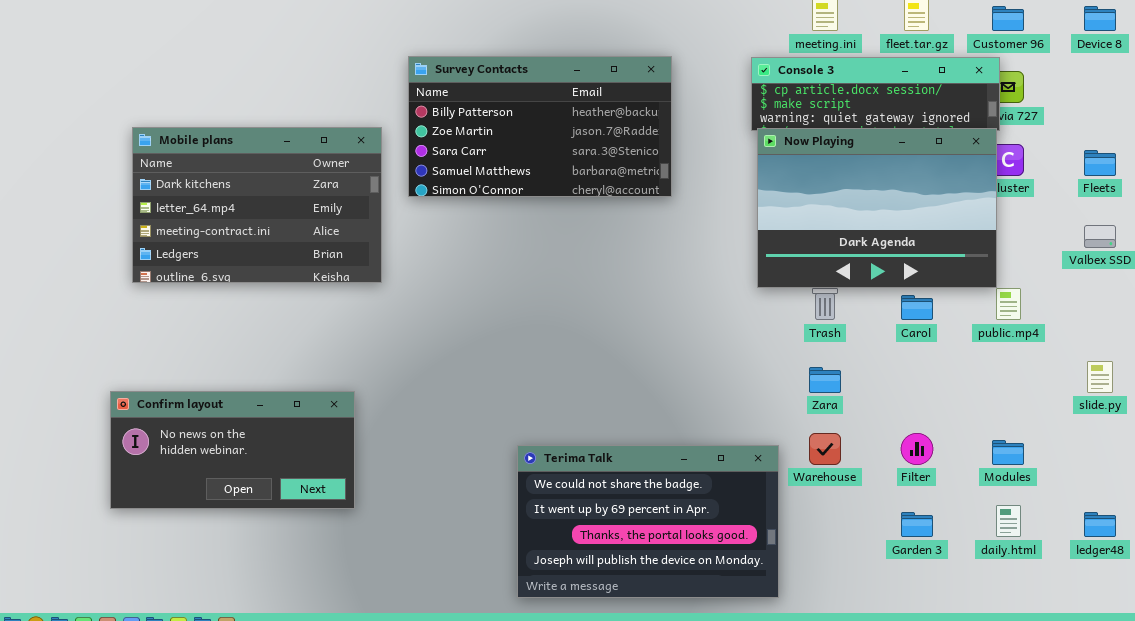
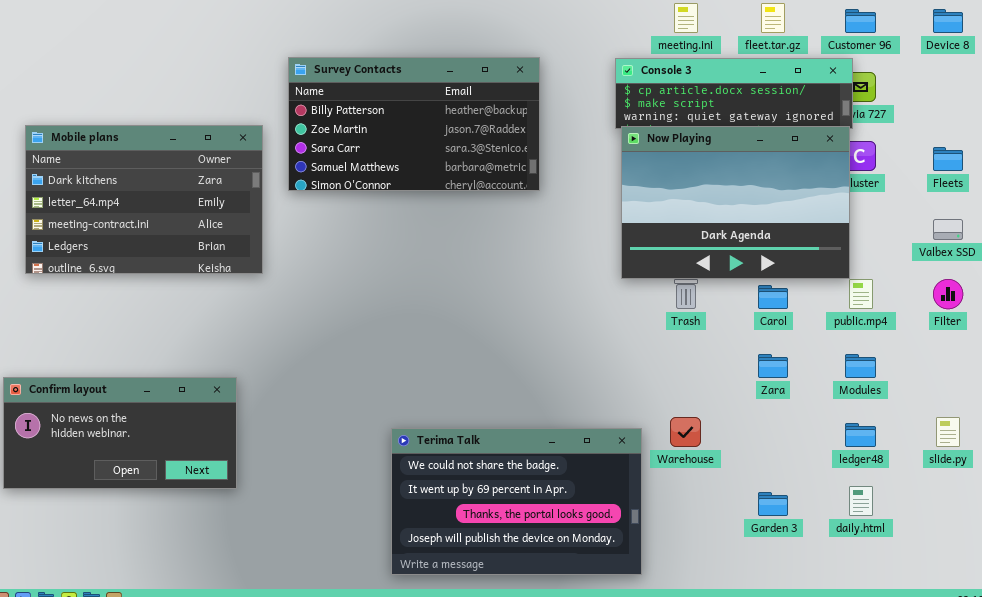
slide.py: [1087,361,1113,393] -> [936,417,960,447], moved
Zara: [809,367,841,393] -> [758,354,788,378], moved
Filter: [901,433,933,465] -> [933,279,963,309], moved
Modules: [992,440,1024,465] -> [845,354,876,378], moved
ledger48: [1084,512,1116,537] -> [845,423,876,447], moved

